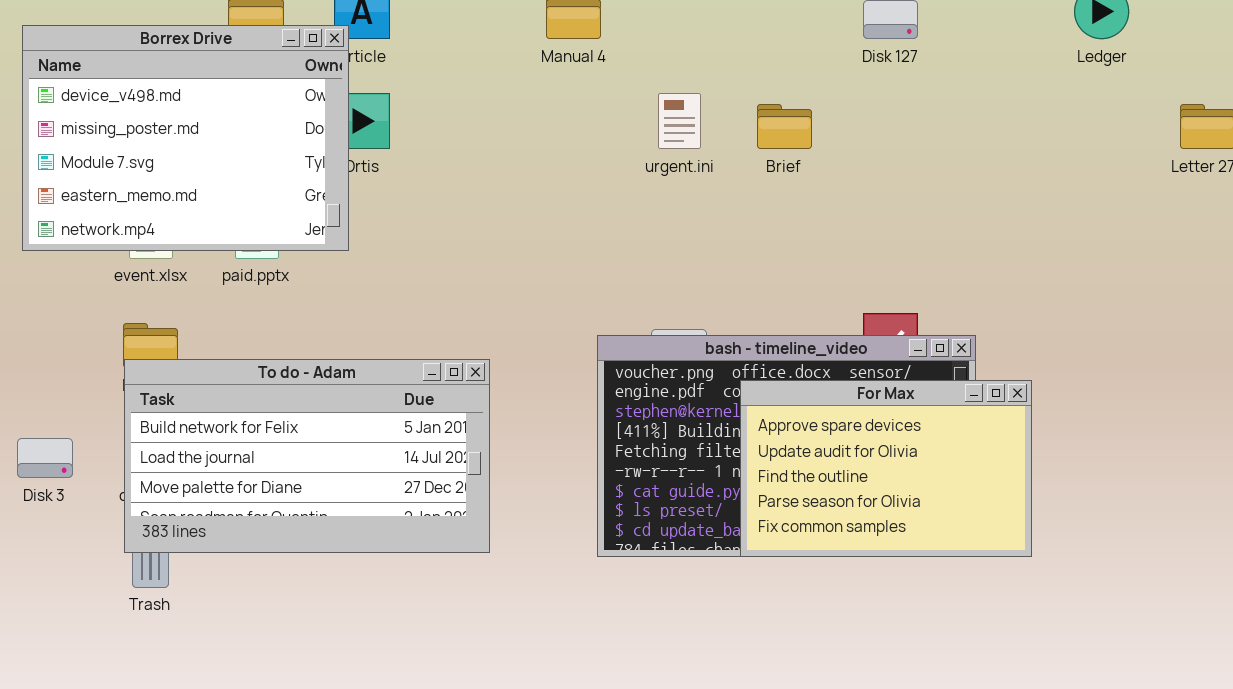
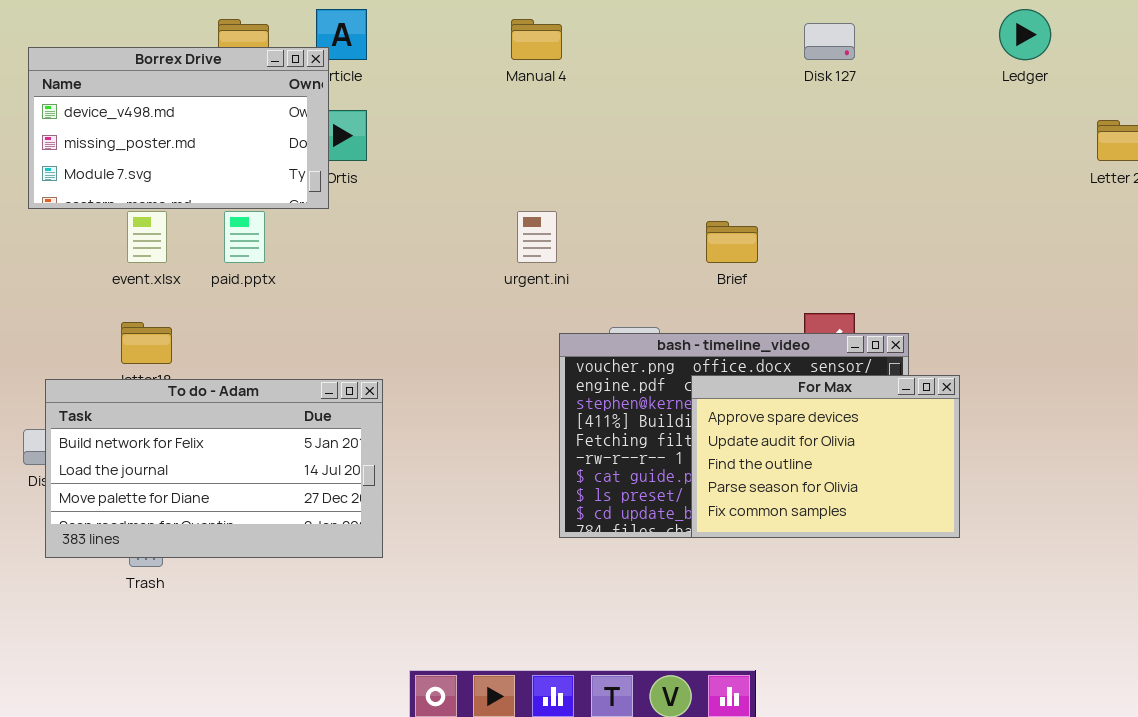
Borrex Drive: [22,25,349,251] -> [28,47,329,209], resized
urgent.ini: [658,93,701,149] -> [517,211,557,263], moved
Brief: [757,104,812,149] -> [706,221,758,263], moved
To do - Adam: [124,359,490,553] -> [45,379,383,558], moved

